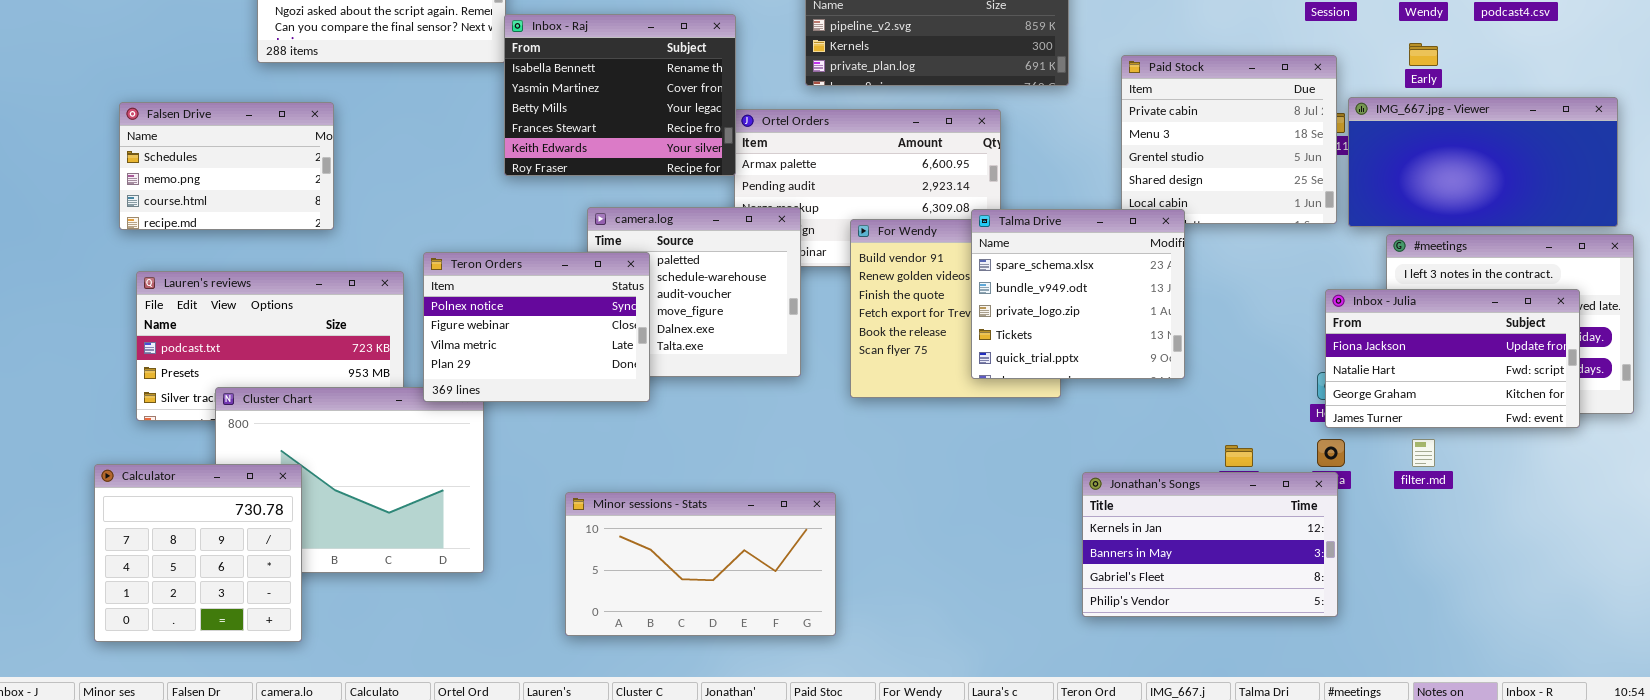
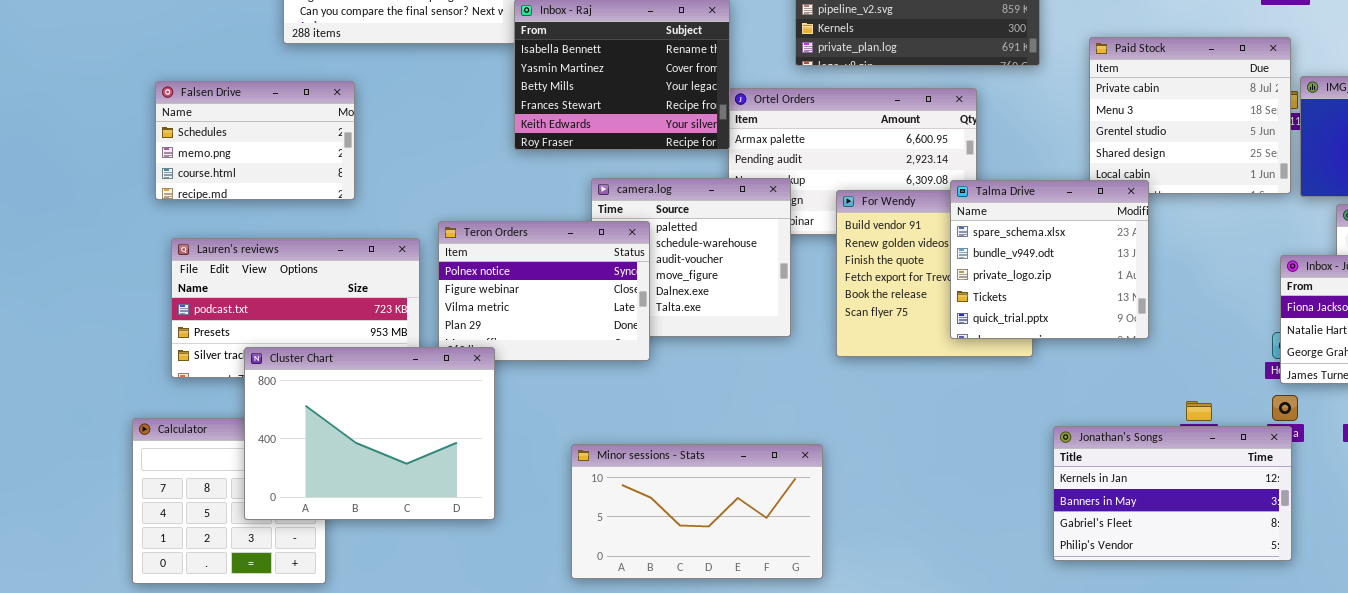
Cluster Chart: [215,387,484,573] -> [244,347,495,520], raised

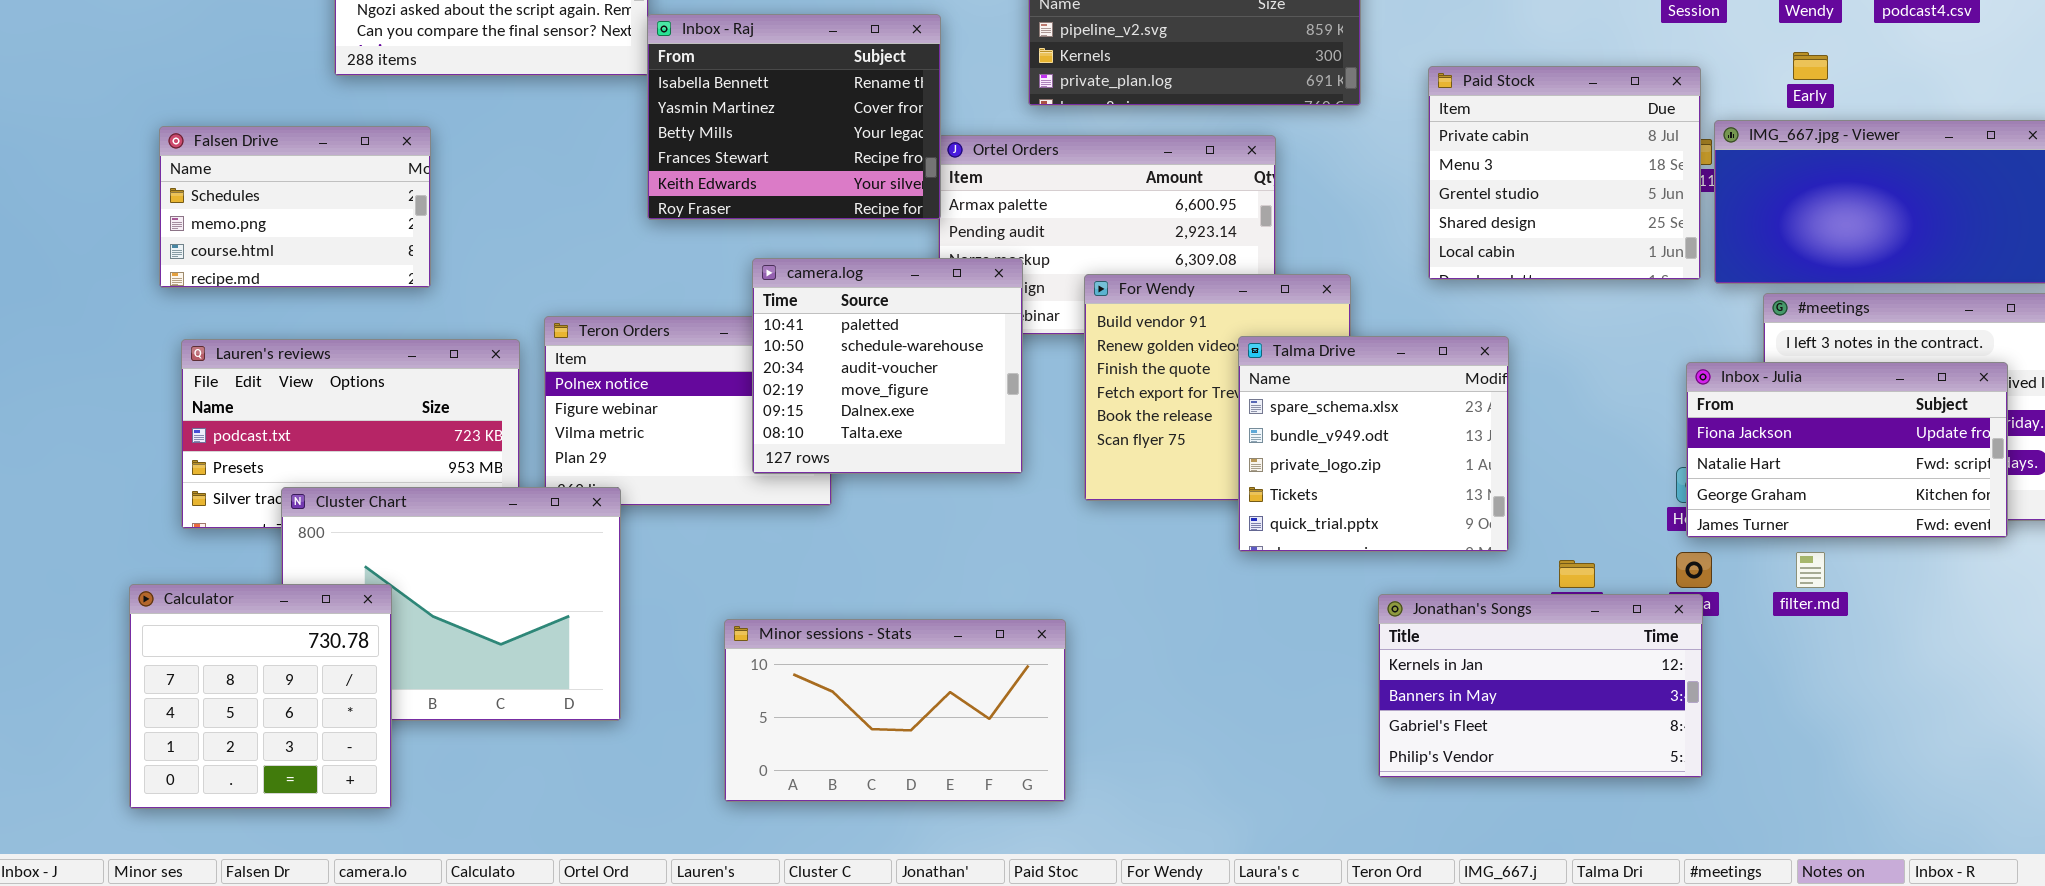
camera.log: [591,178,791,337] -> [752,258,1023,474], raised
Talma Drive: [950,180,1149,339] -> [1238,336,1509,552], moved
Calculator: [132,418,326,584] -> [129,584,392,809], raised

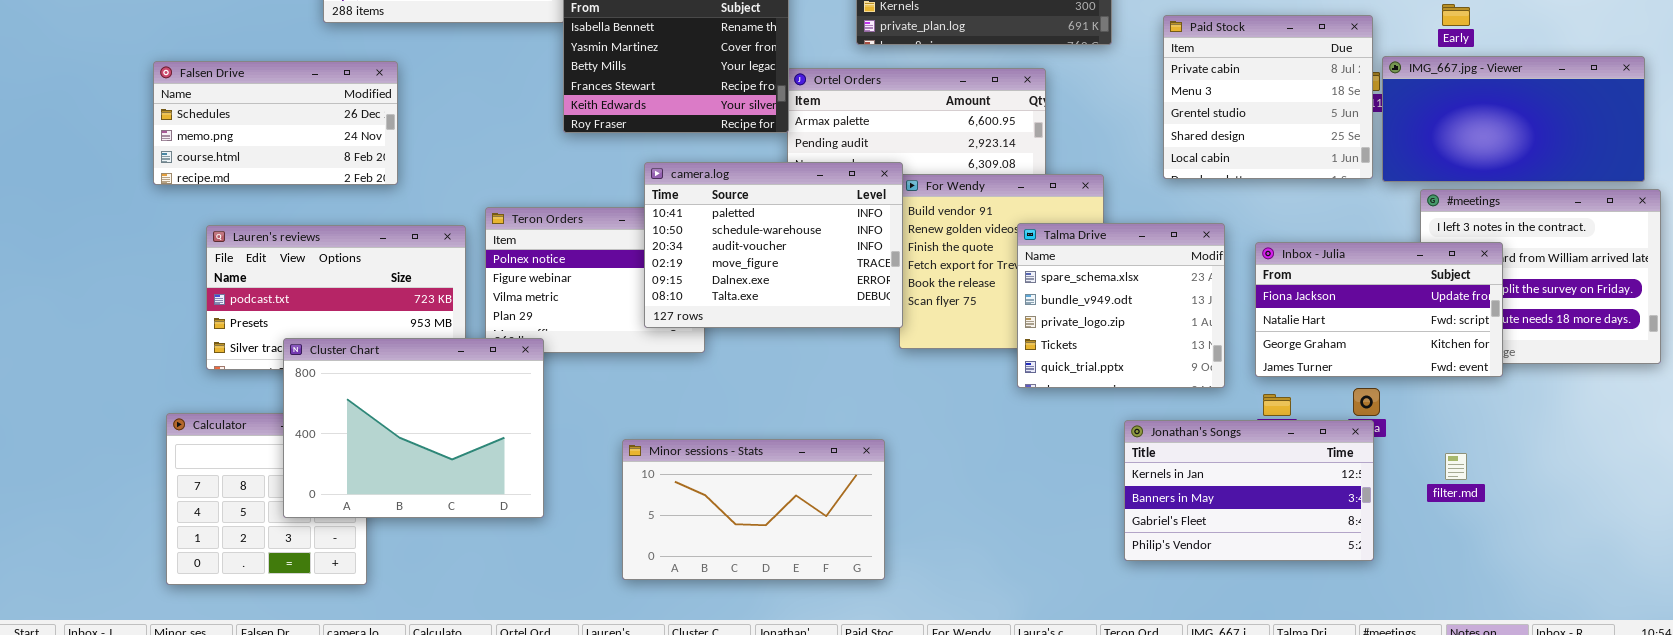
Falsen Drive: [159,126,431,288] -> [153,61,398,185], resized
camera.log: [752,258,1023,474] -> [644,162,903,328], resized
Inbox - Julia: [1686,362,2008,538] -> [1255,242,1503,377], moved
Cluster Chart: [281,487,621,721] -> [283,338,544,518], raised
filter.md: [1796,552,1825,588] -> [1445,453,1467,480], moved

